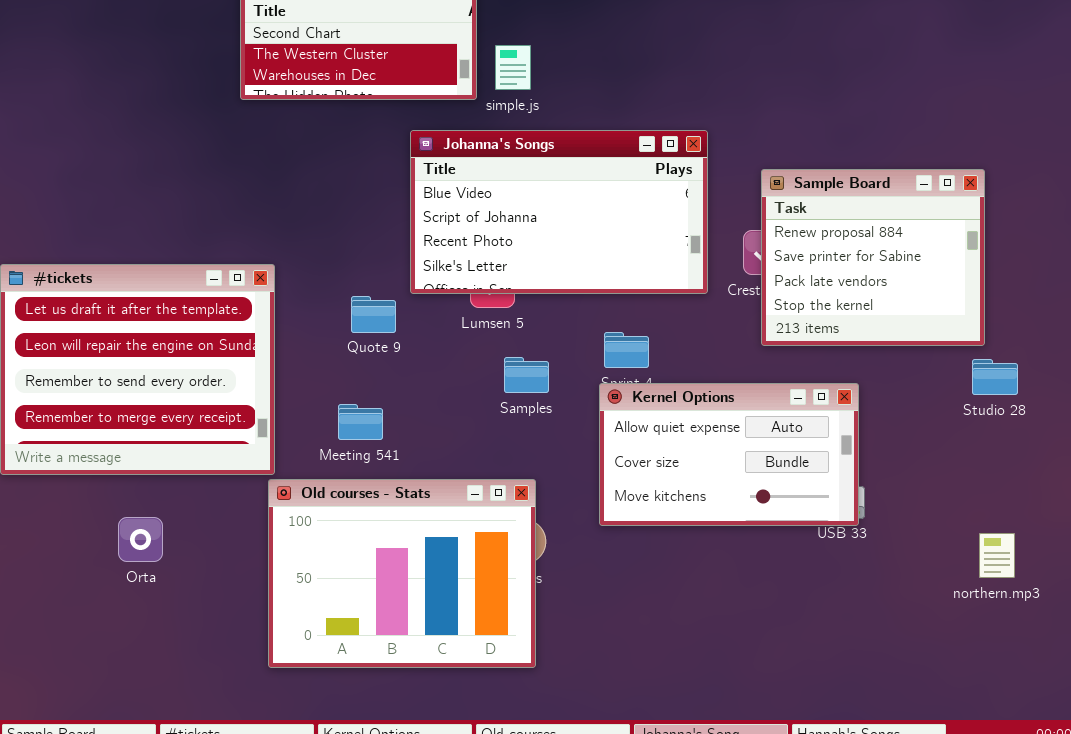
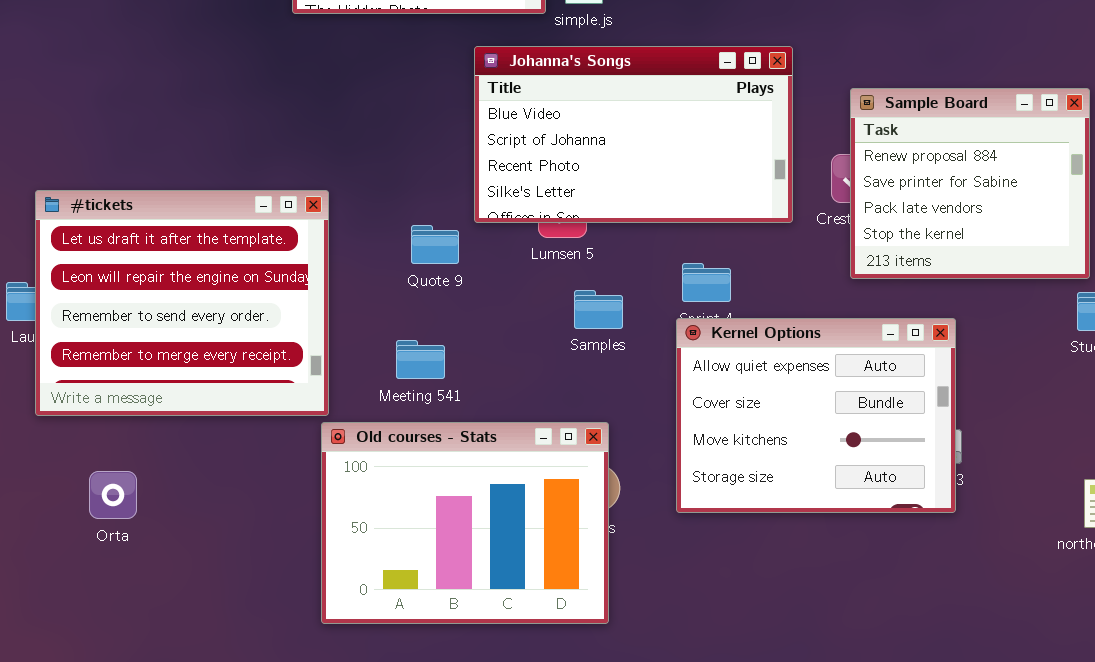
Kernel Options: [599,383,859,526] -> [676,318,956,513], resized
Orta: [118,517,163,562] -> [89,471,137,519], moved

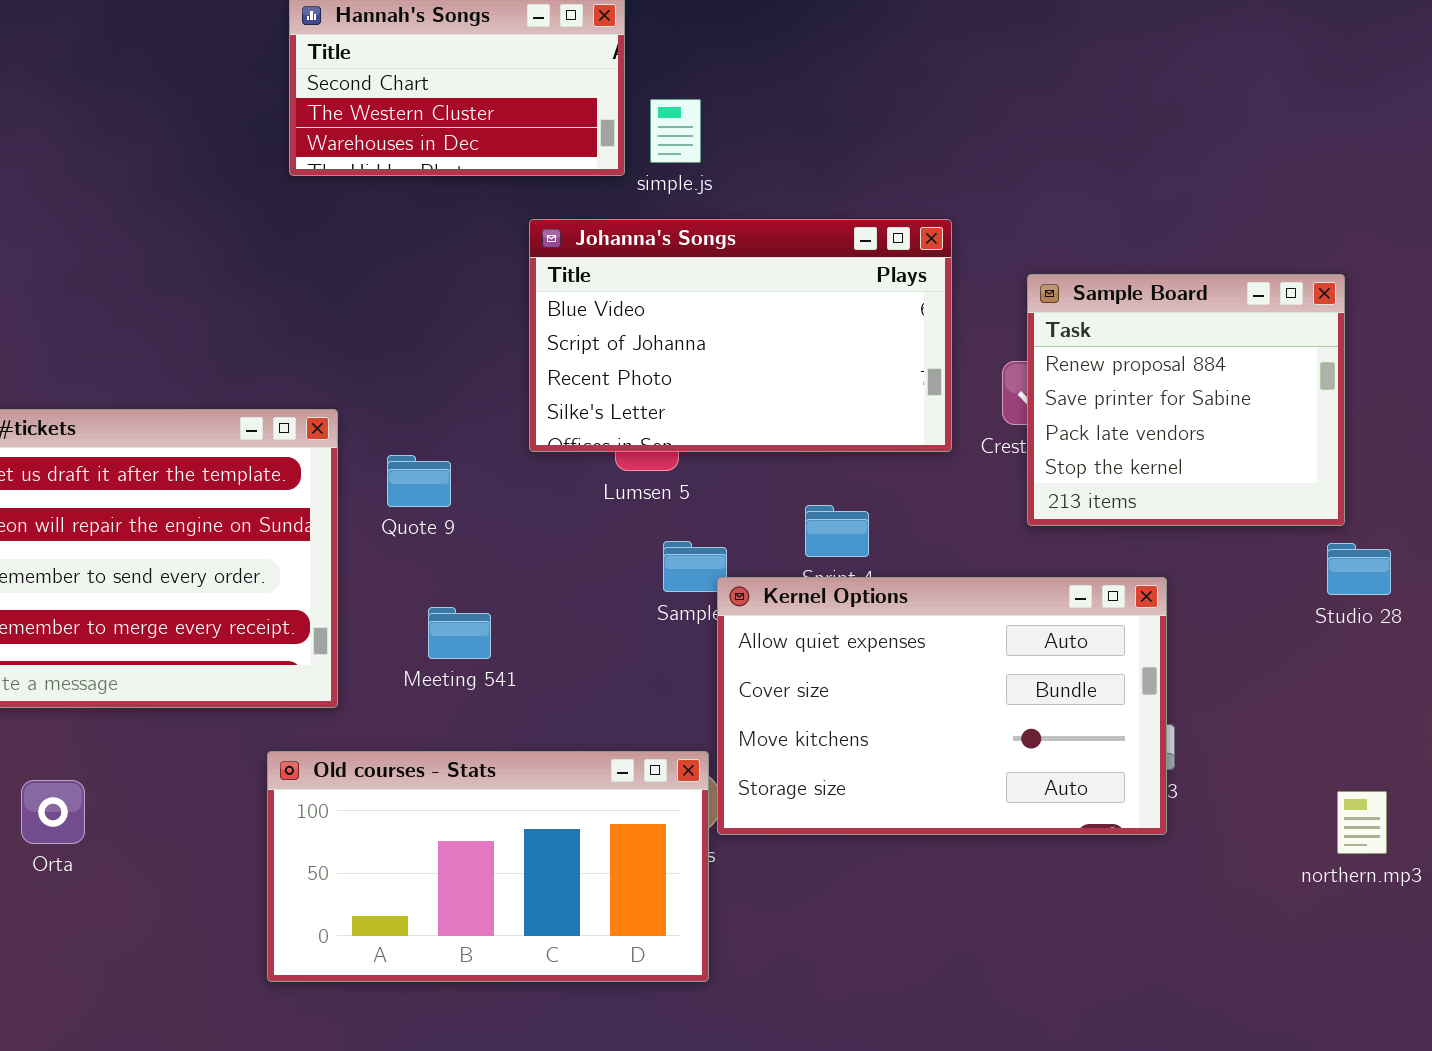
Quote 9: [411,225,459,264] -> [387,455,451,507], moved
Kernel Options: [676,318,956,513] -> [717,577,1167,835], resized
Old courses - Stats: [321,422,609,624] -> [267,751,709,982], resized

